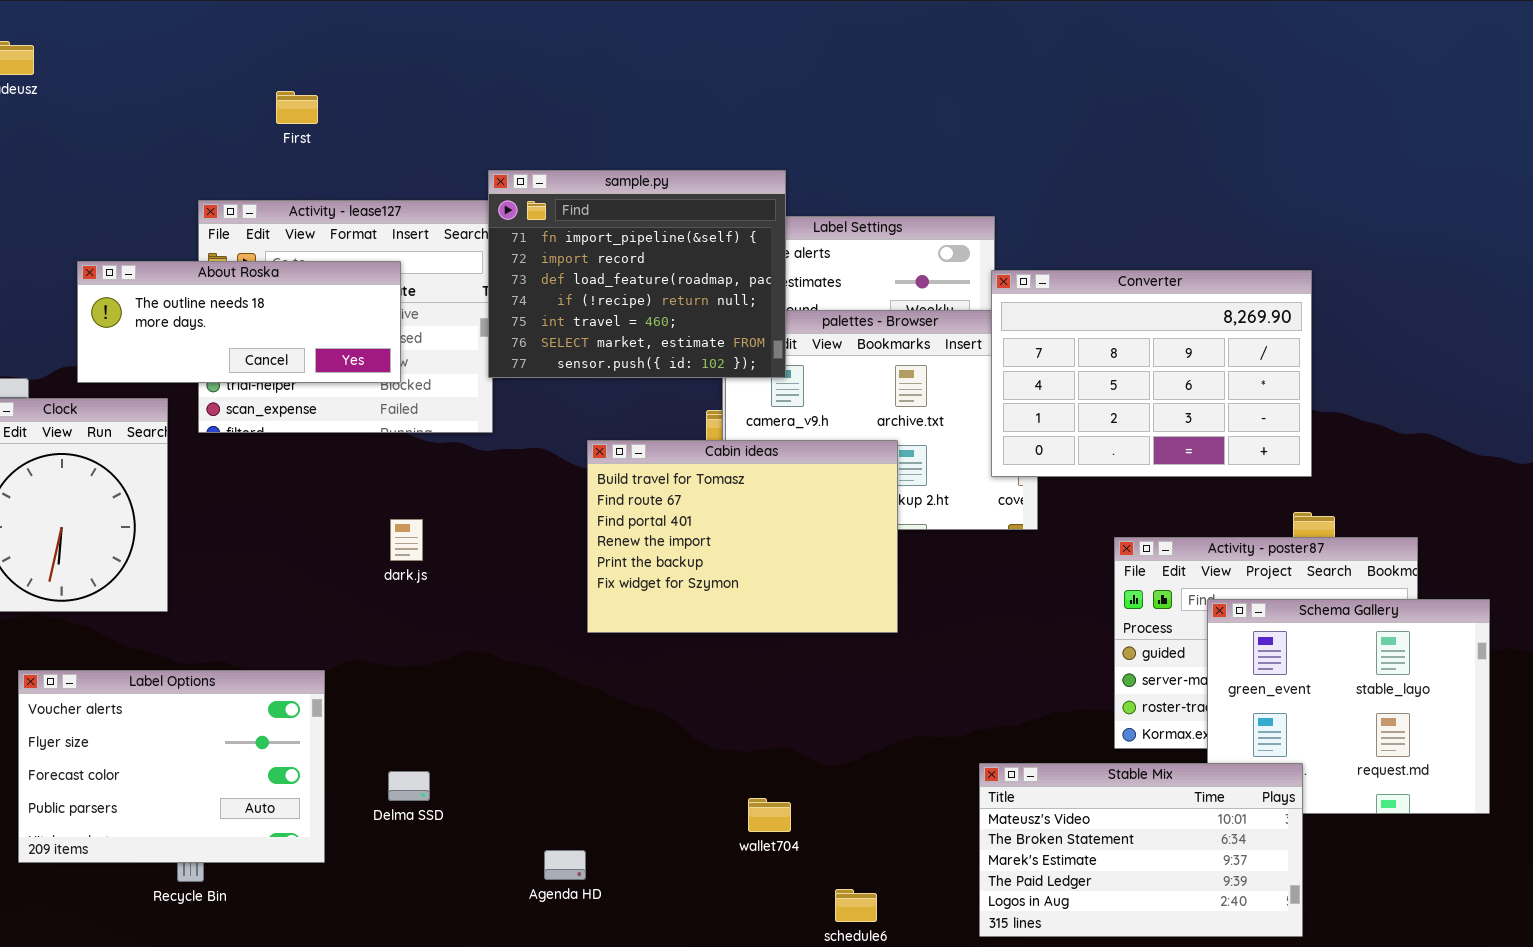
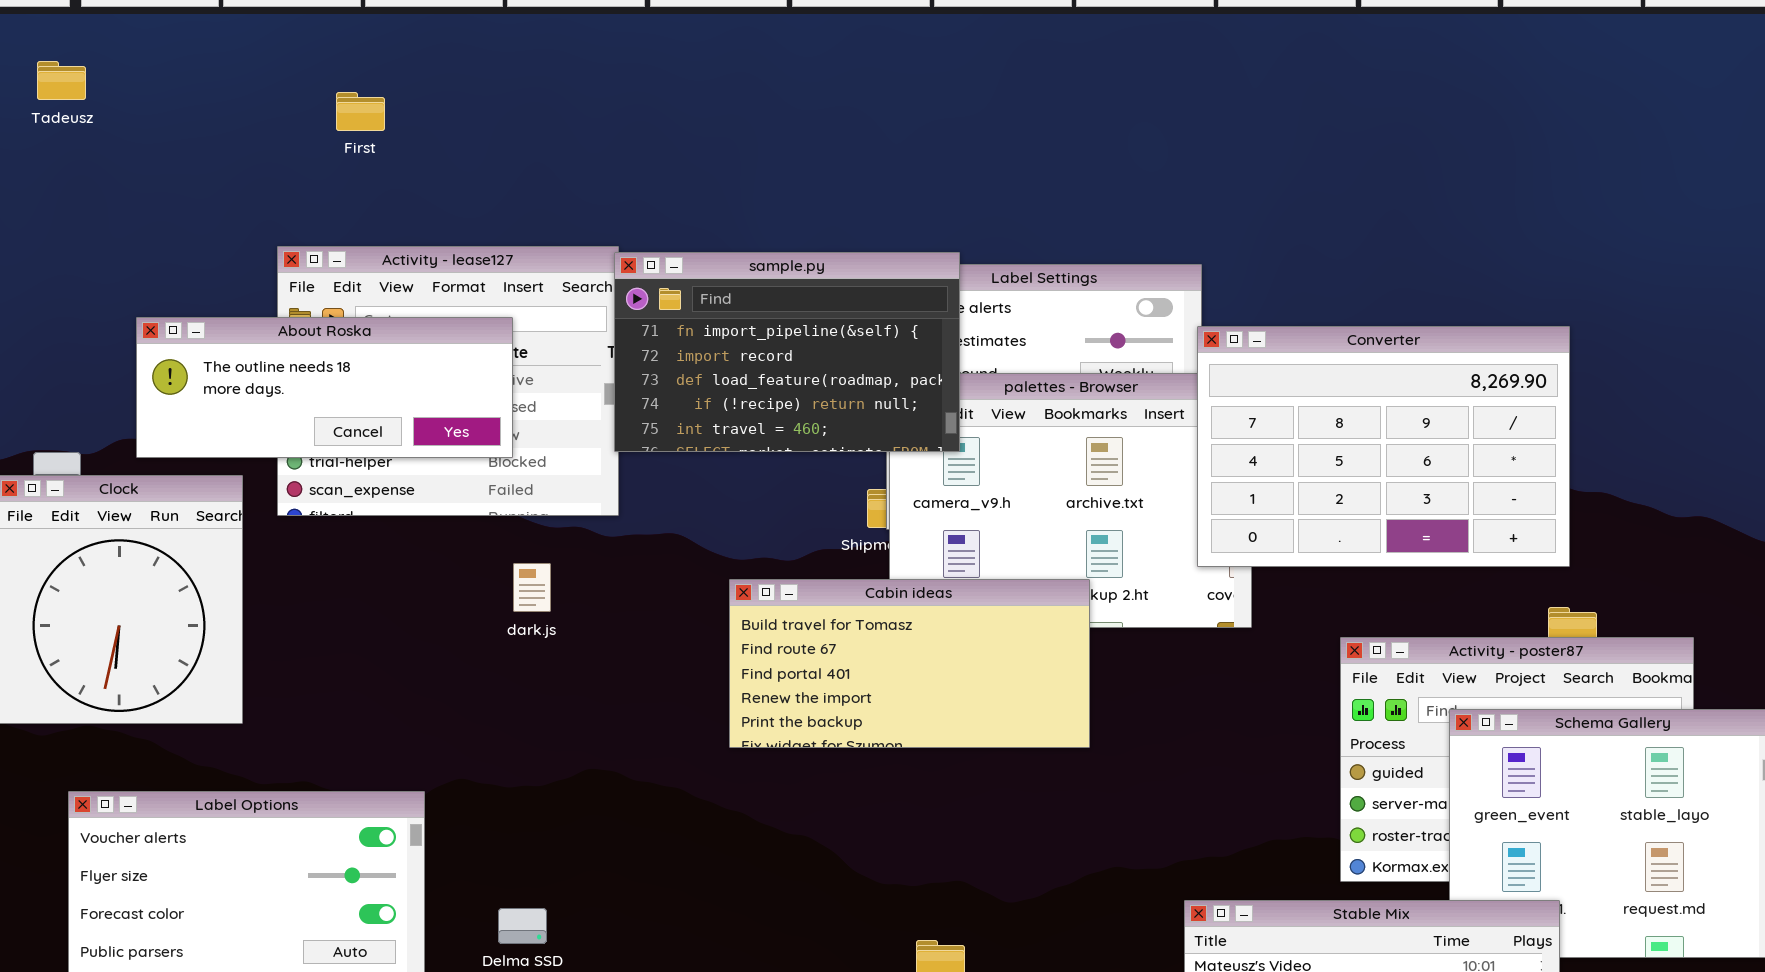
First: [276,91,318,124] -> [336,92,385,131], moved
sample.py: [488,170,786,378] -> [614,252,960,452], resized
Cabin ideas: [587,440,898,633] -> [729,579,1090,748], resized
dark.js: [390,519,423,561] -> [513,563,551,612], moved

